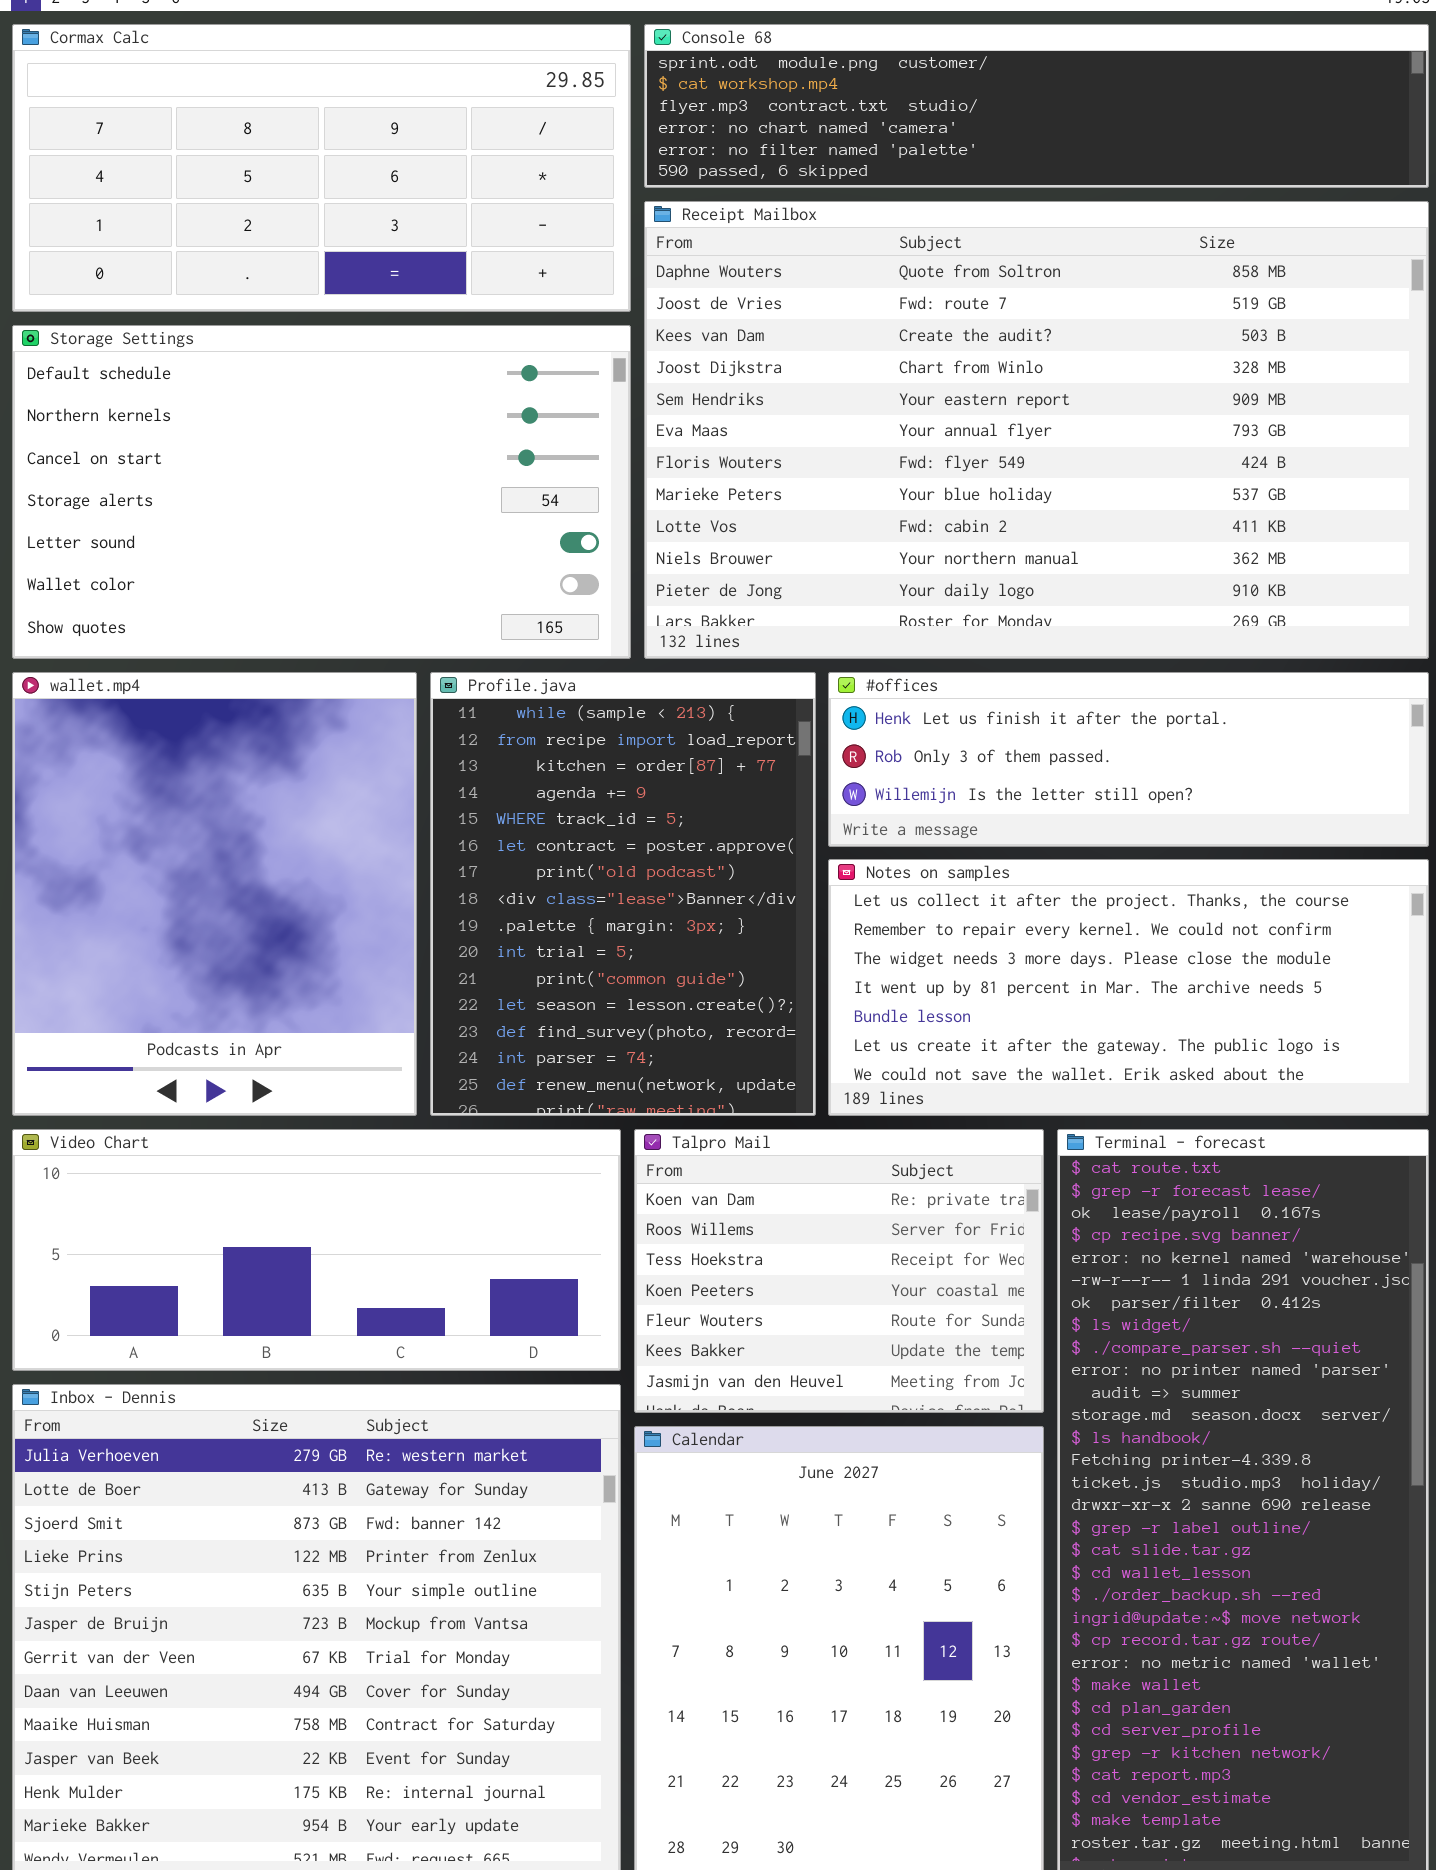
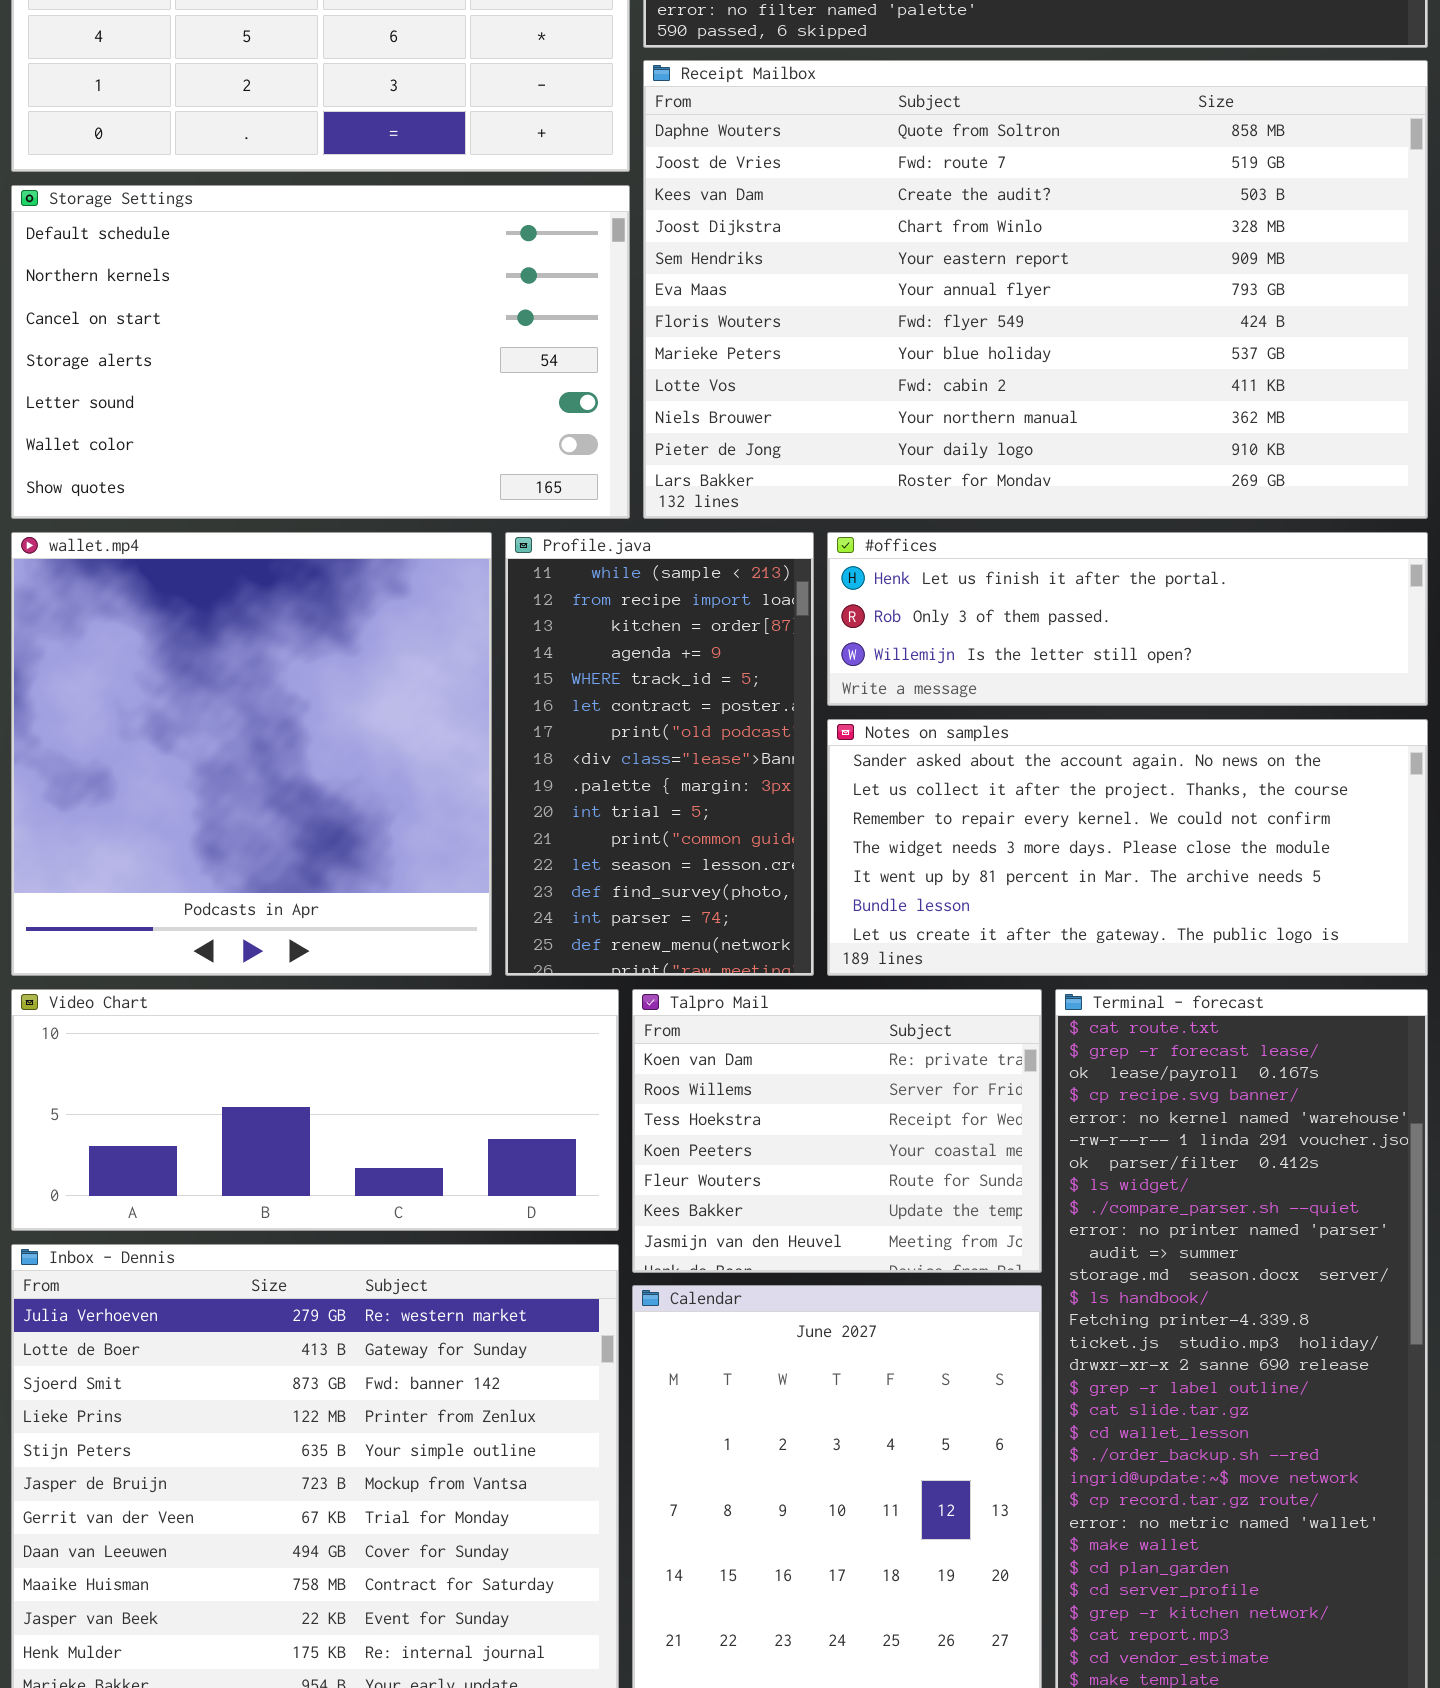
wallet.mp4: [12,672,417,1116] -> [11,532,492,976], resized
Profile.java: [430,672,816,1116] -> [505,532,814,976], resized
Notes on samples: [828,859,1429,1116] -> [827,719,1428,976], scrolled up 1 row

